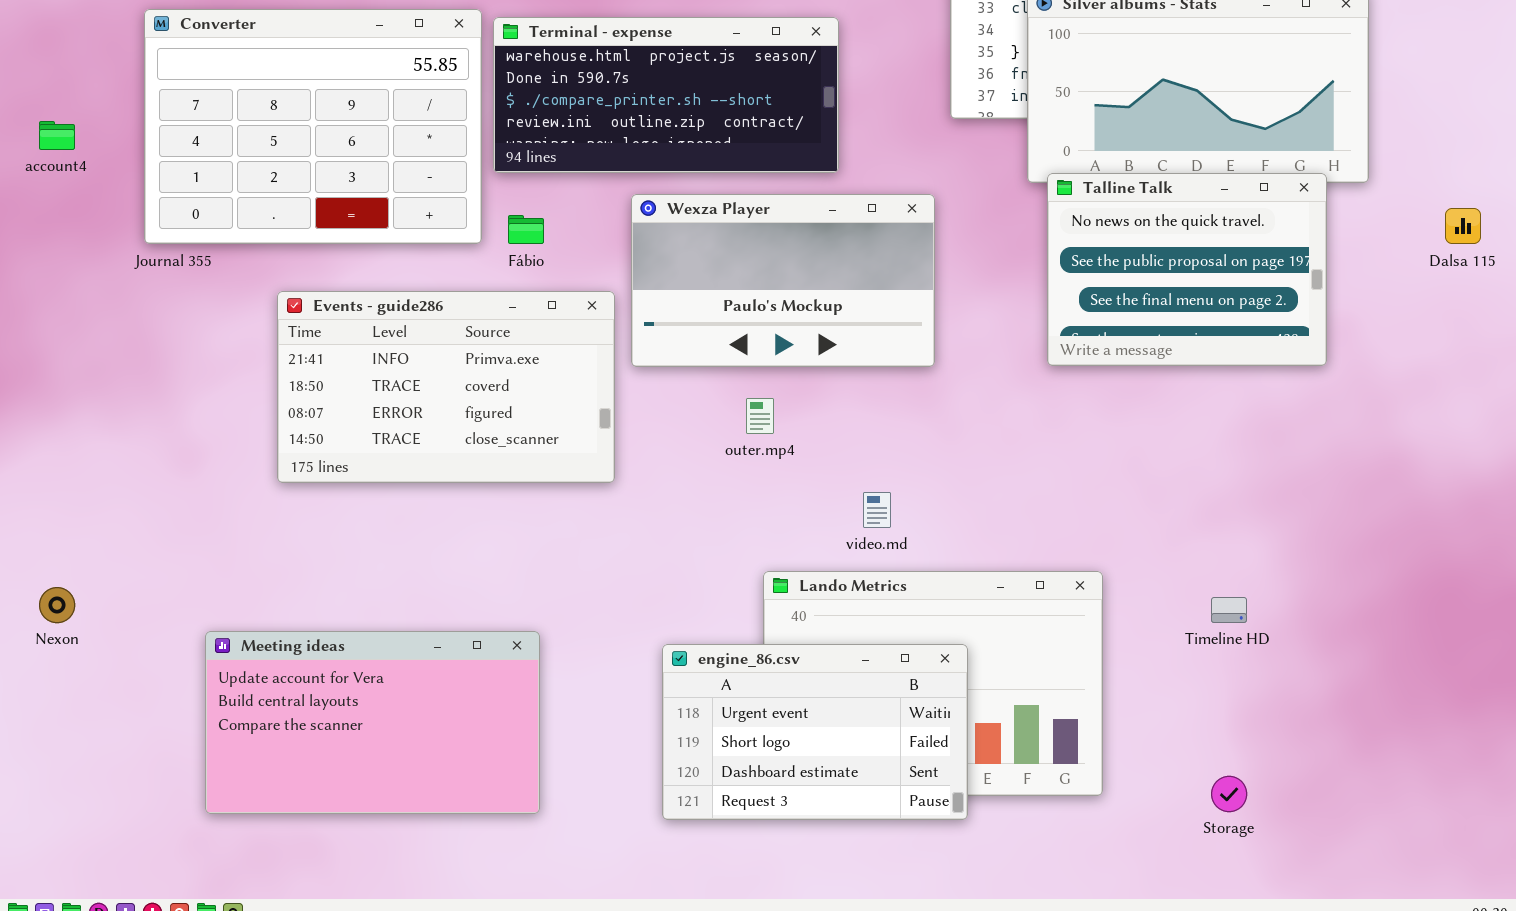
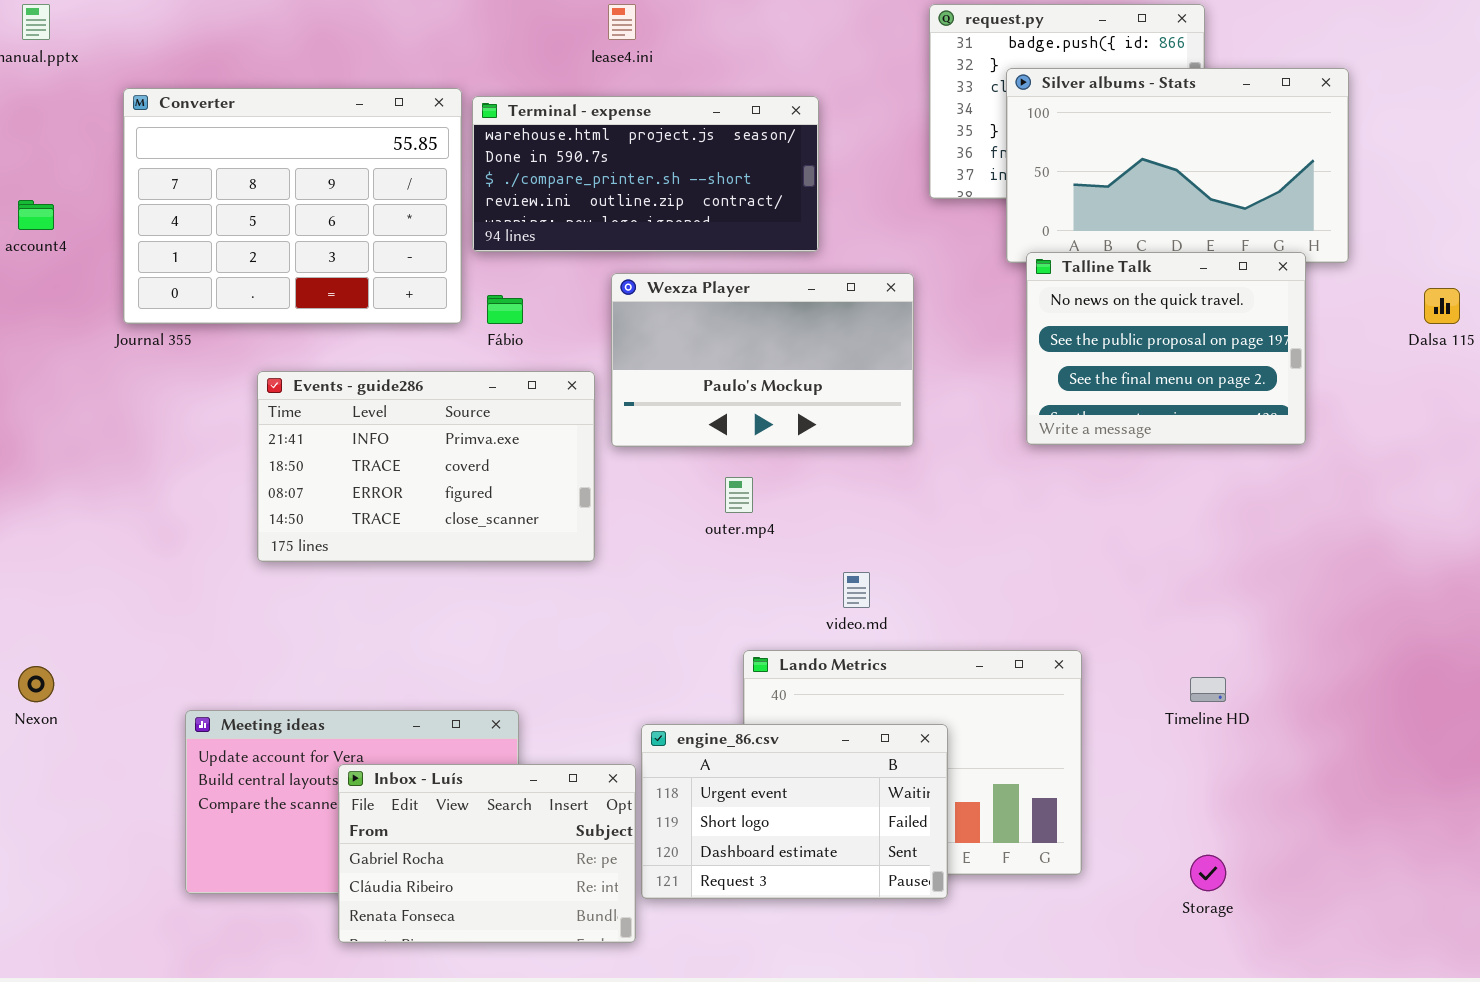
Inbox - Luís: none -> [338,764,636,943], opened

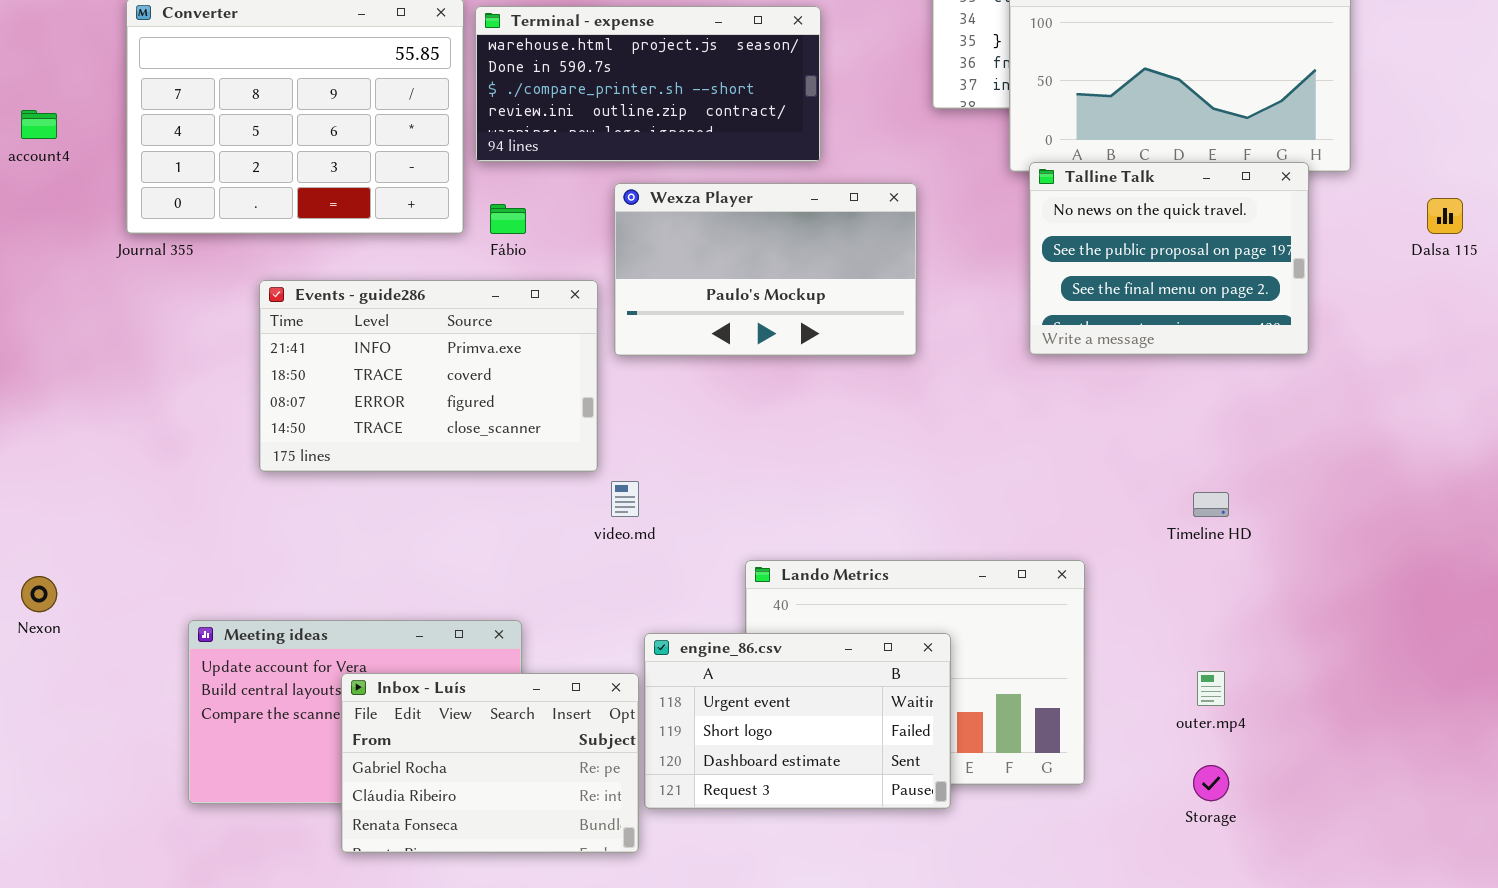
outer.mp4: [725,477,753,513] -> [1197,671,1225,706], moved
video.md: [843,572,870,608] -> [611,481,639,517], moved
Timeline HD: [1190,677,1226,702] -> [1193,492,1229,517], moved

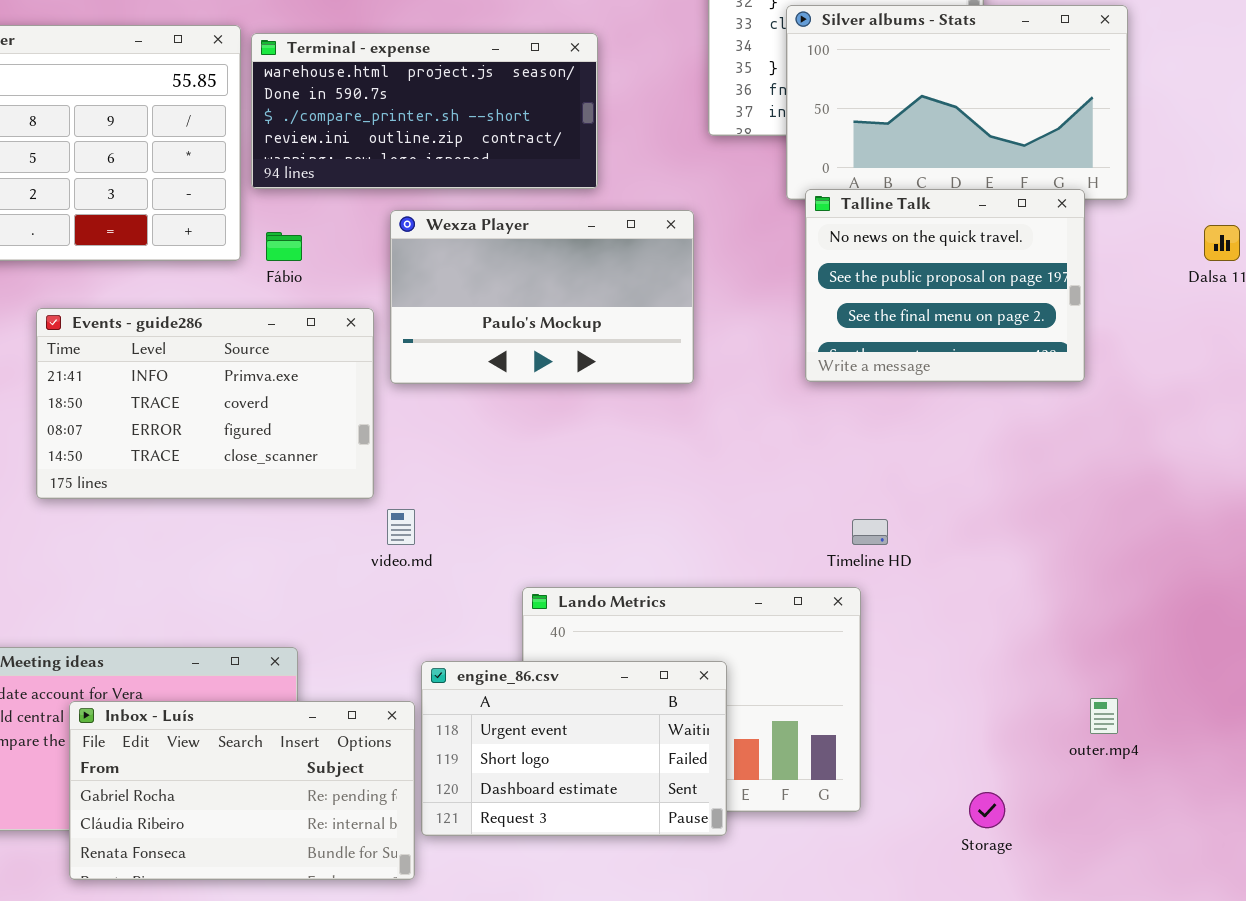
Timeline HD: [1193,492,1229,517] -> [852,519,888,545], moved
outer.mp4: [1197,671,1225,706] -> [1090,698,1118,734], moved
Inbox - Luís: [341,673,639,853] -> [69,701,415,880], resized

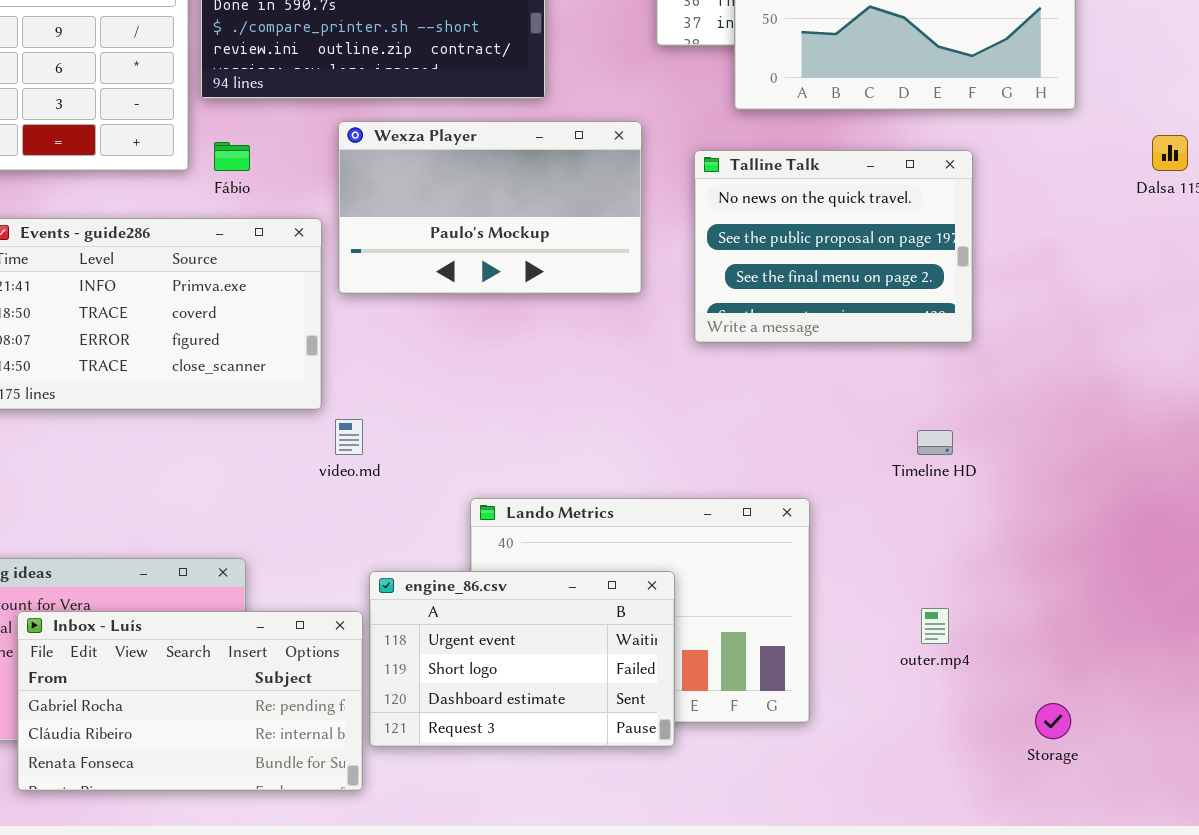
Talline Talk: [805,189,1085,382] -> [694,150,973,343], moved
Timeline HD: [852,519,888,545] -> [917,430,953,455], moved
outer.mp4: [1090,698,1118,734] -> [921,608,949,644], moved
Storage: [969,792,1005,828] -> [1035,703,1071,739], moved

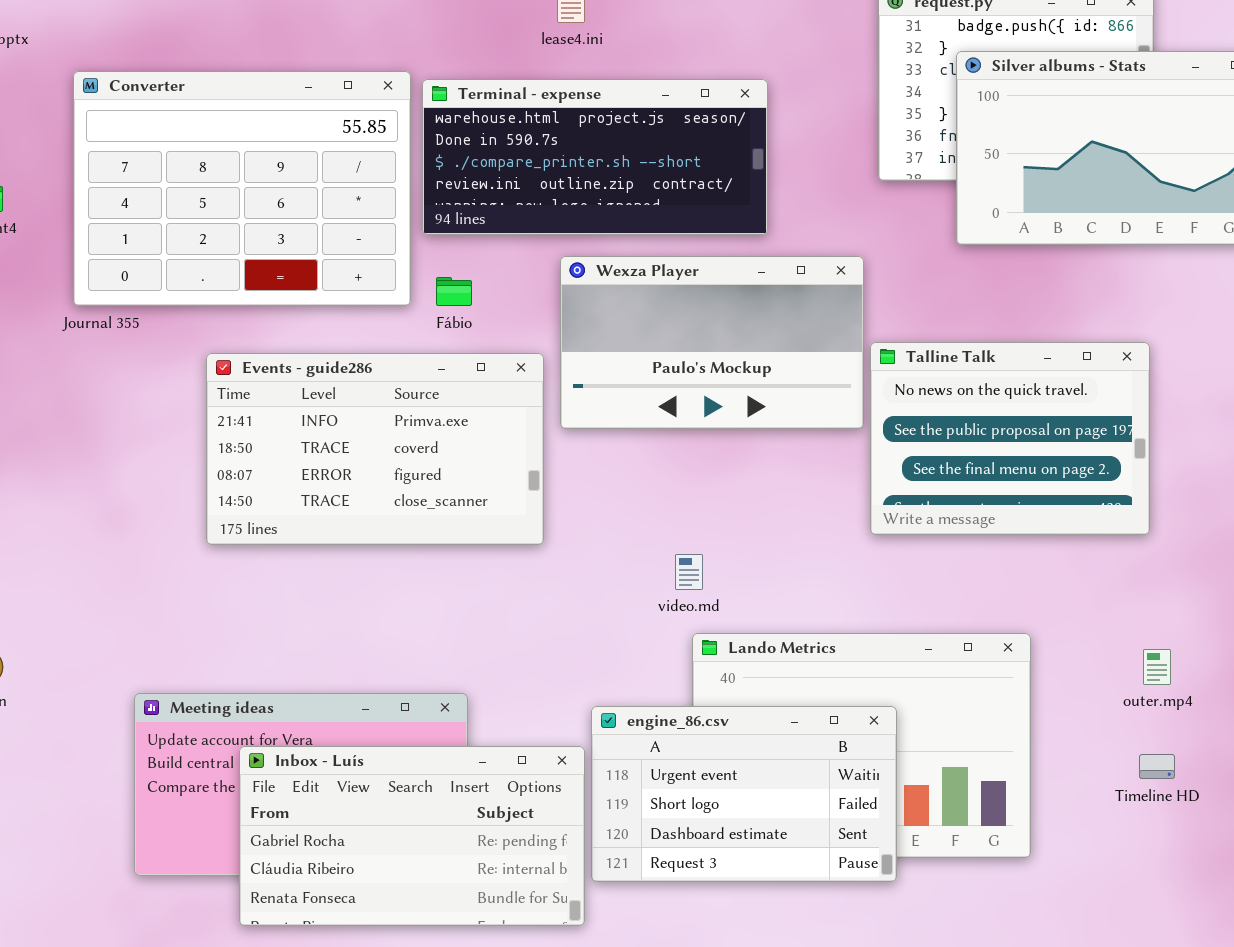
Talline Talk: [694,150,973,343] -> [870,342,1150,535], moved
video.md: [335,419,363,455] -> [675,554,703,590], moved
Timeline HD: [917,430,953,455] -> [1139,754,1175,779], moved
outer.mp4: [921,608,949,644] -> [1143,649,1171,685], moved

